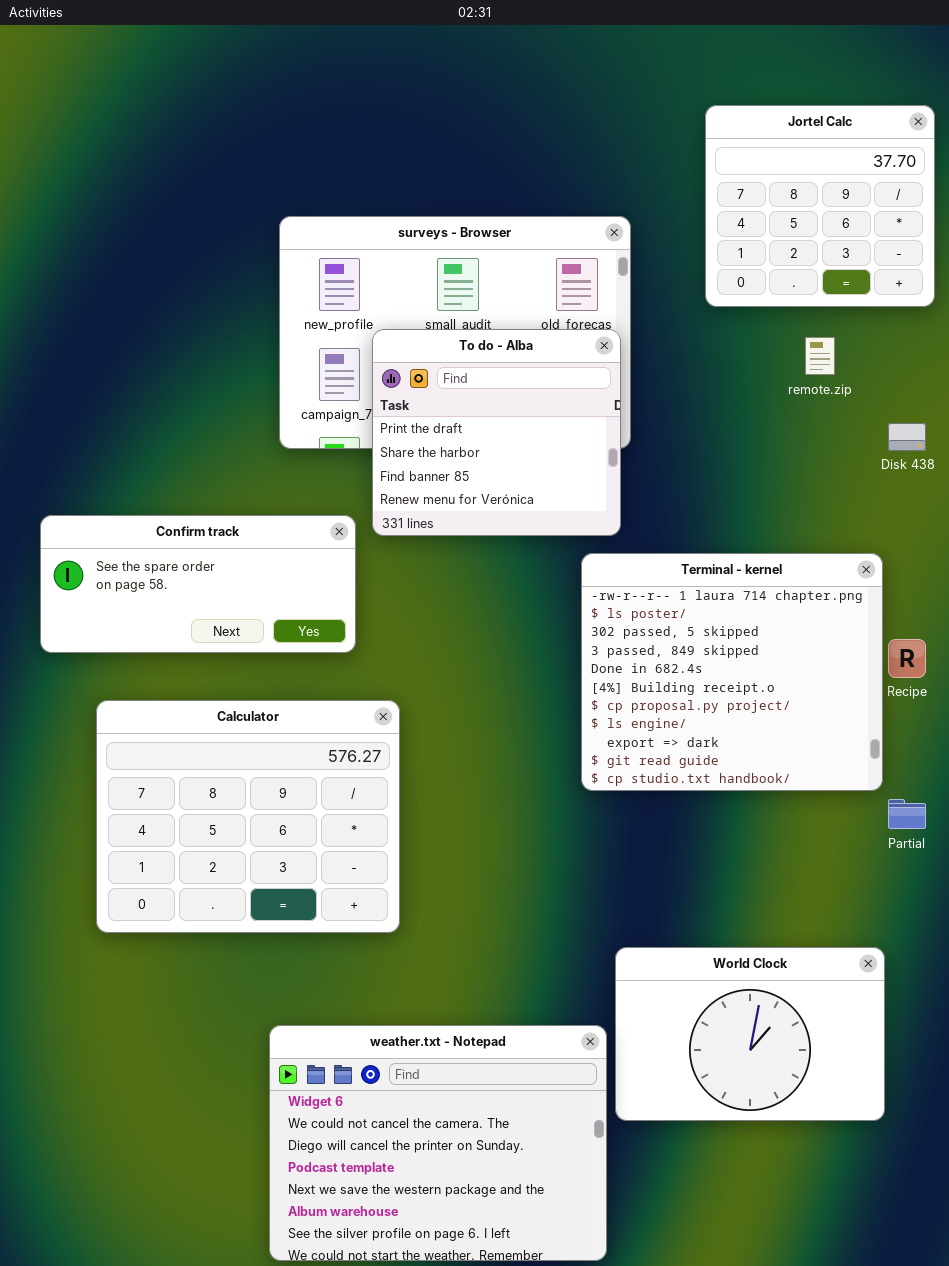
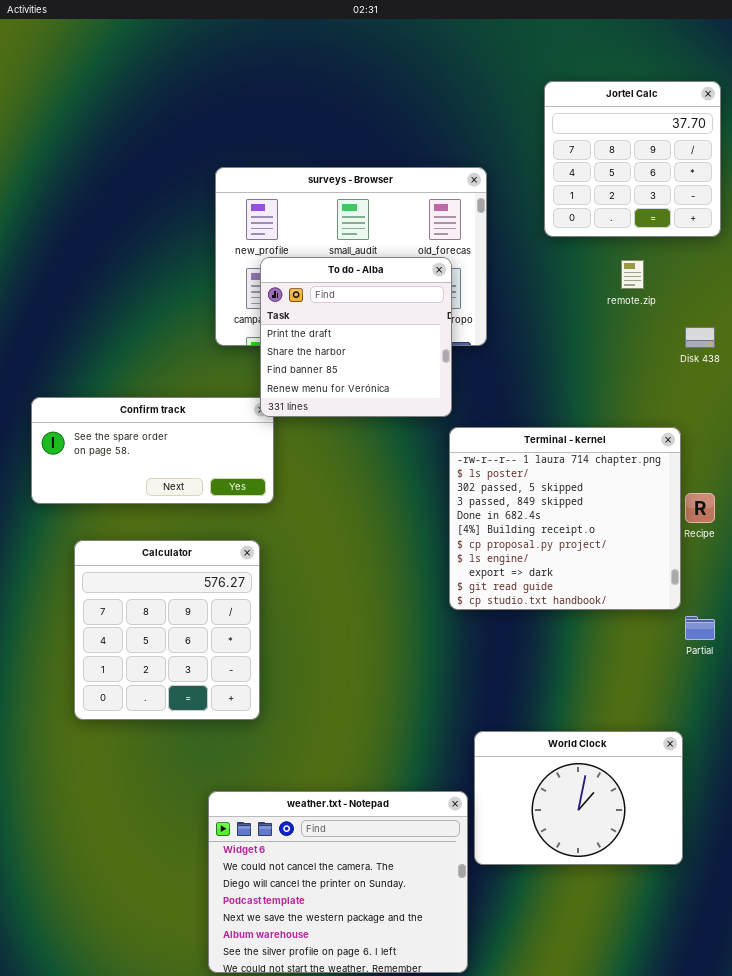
To do - Alba: [372,329,621,536] -> [260,257,452,417], moved
Calculator: [96,700,400,933] -> [74,540,260,720], resized

